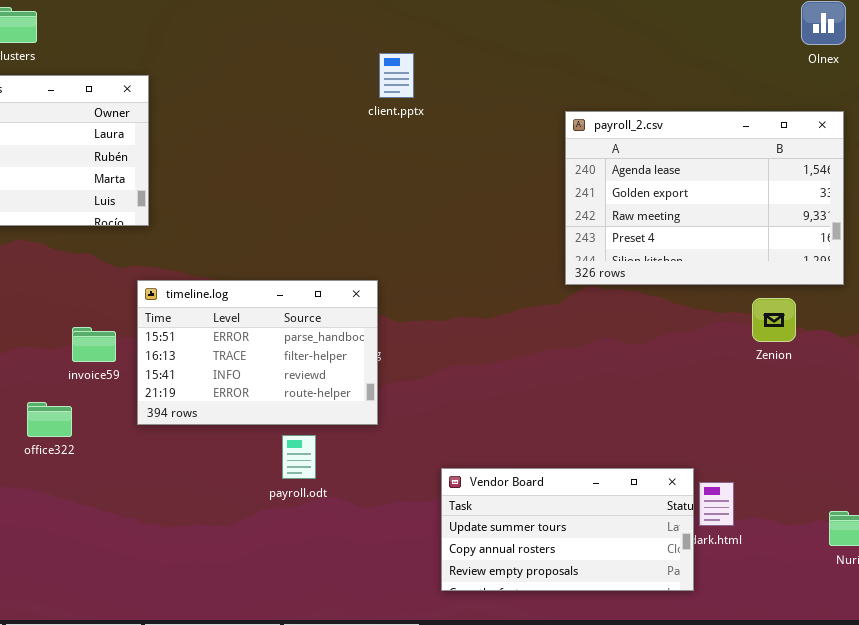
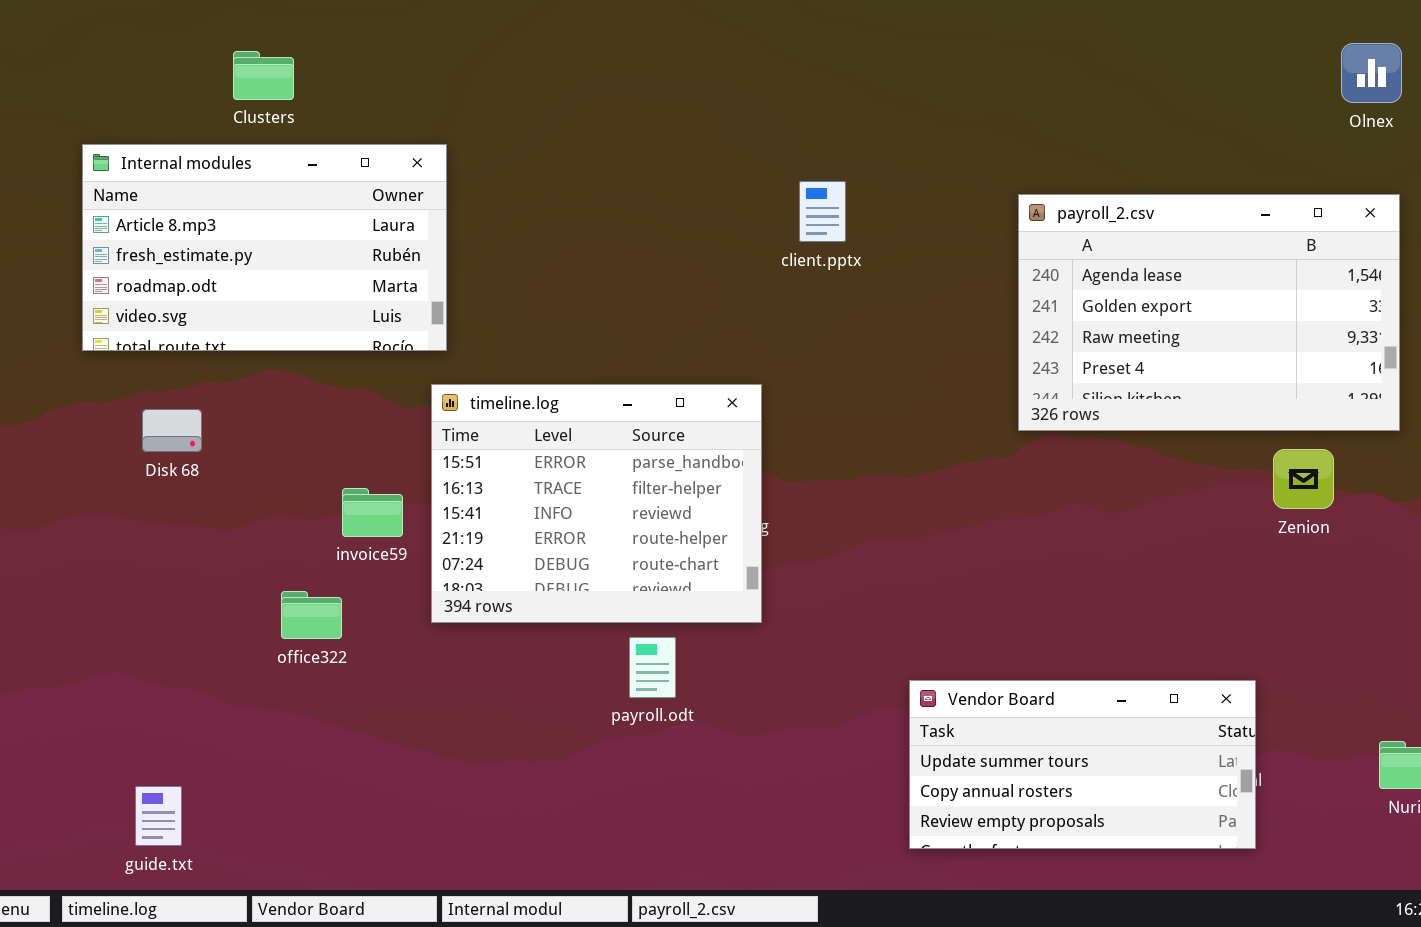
client.pptx: [379,53,414,98] -> [799,181,846,242], moved
timeline.log: [137,280,378,425] -> [431,384,762,623], resized
Vendor Board: [441,468,694,591] -> [909,680,1256,849], moved

